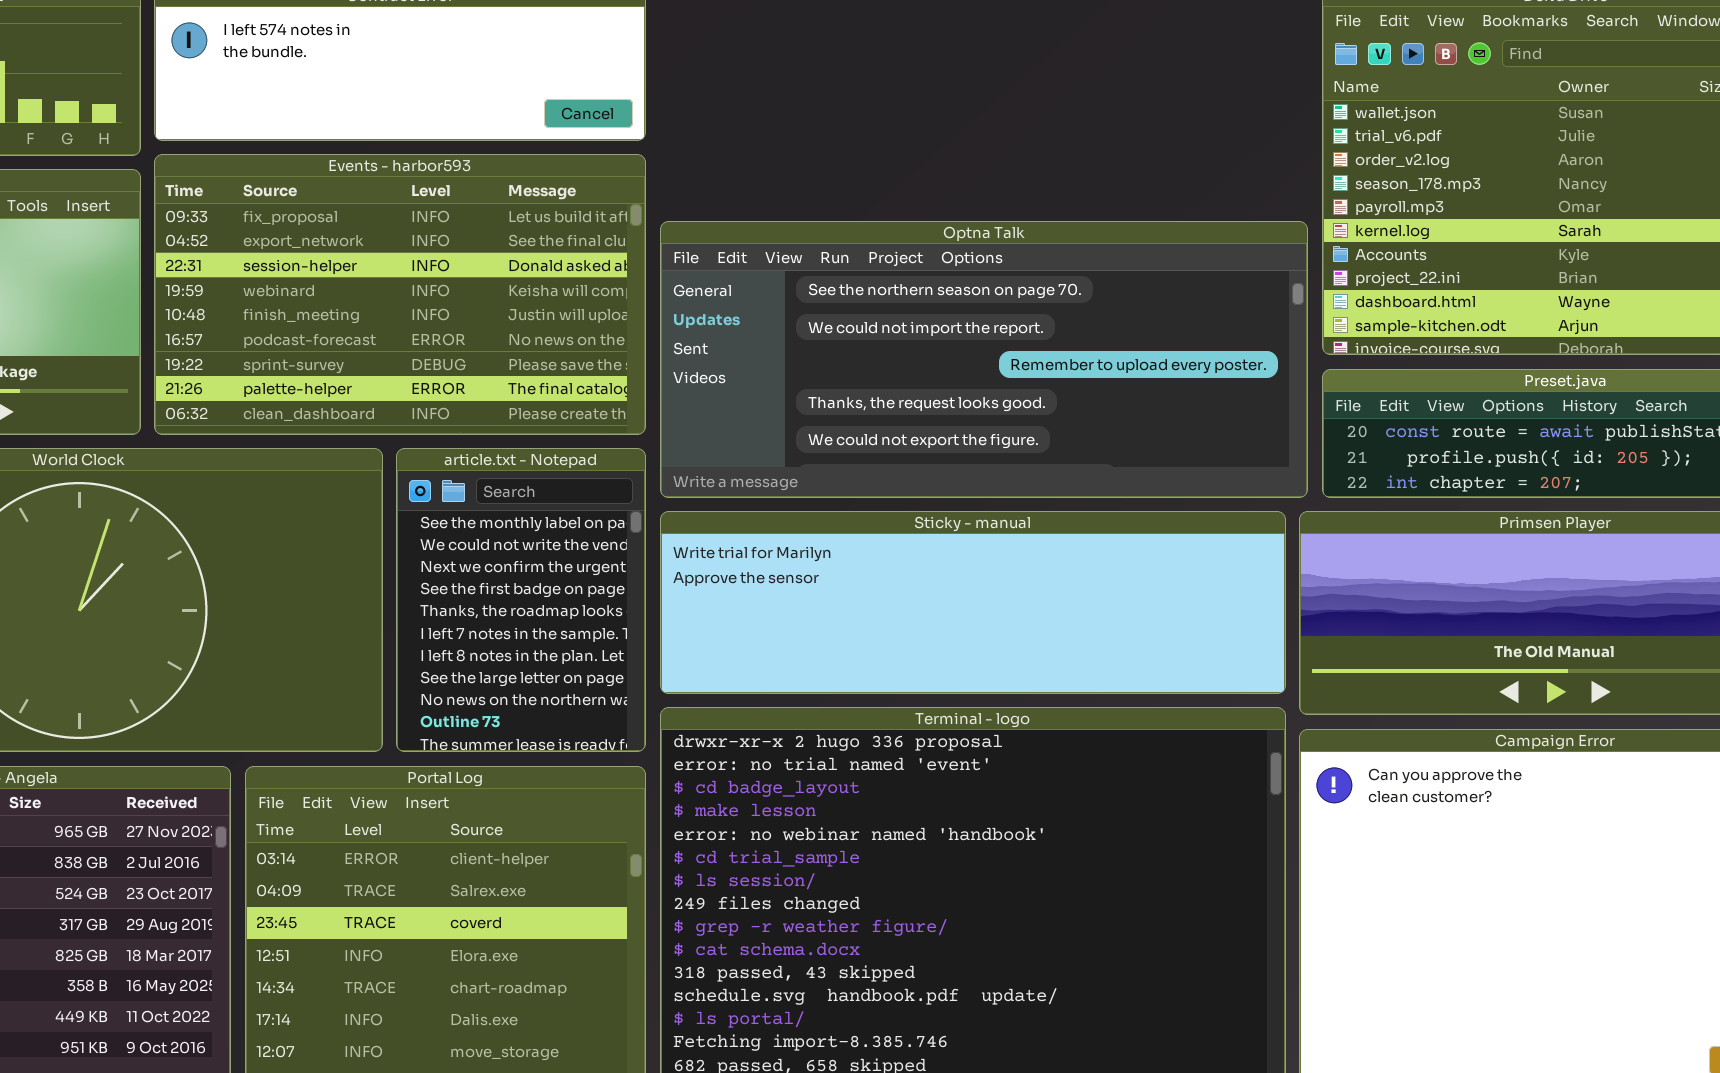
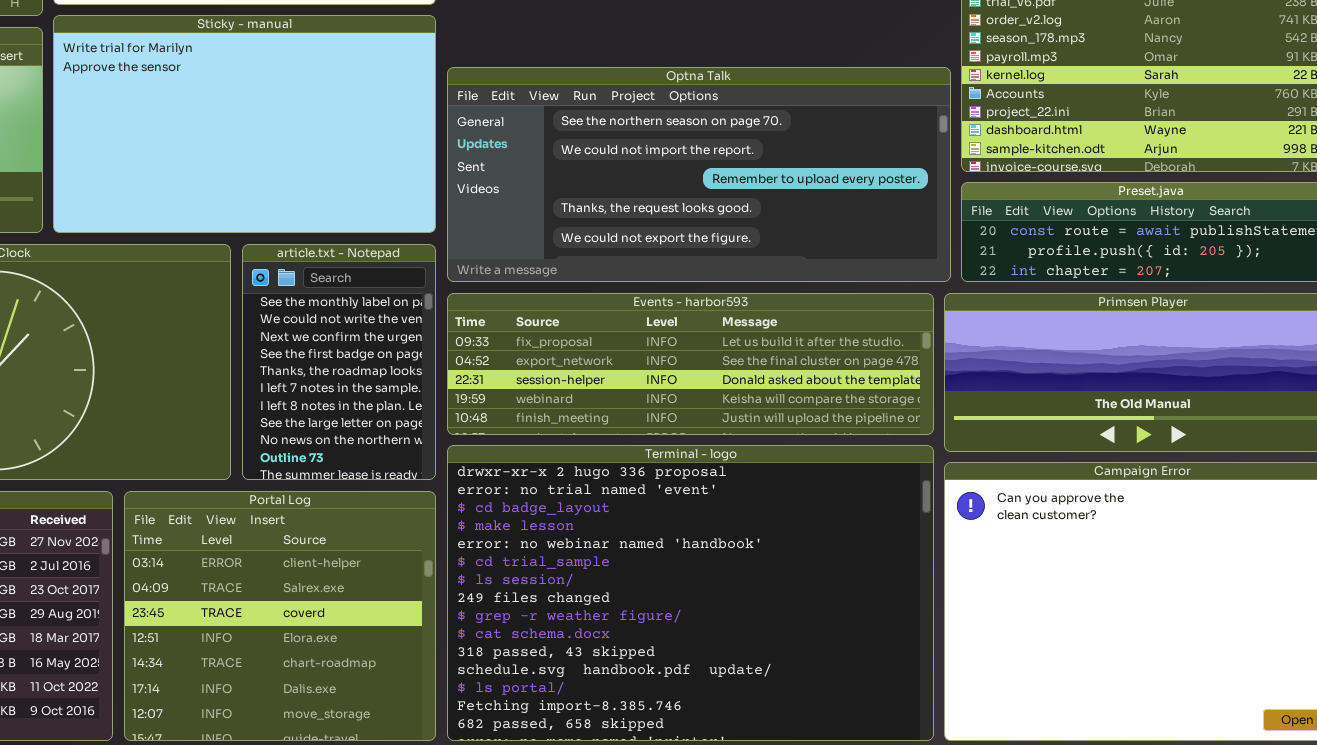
Events - harbor593: [154,154,646,435] -> [447,293,934,435], moved, resized
Sticky - manual: [660,511,1286,694] -> [53,15,436,233], moved, resized

